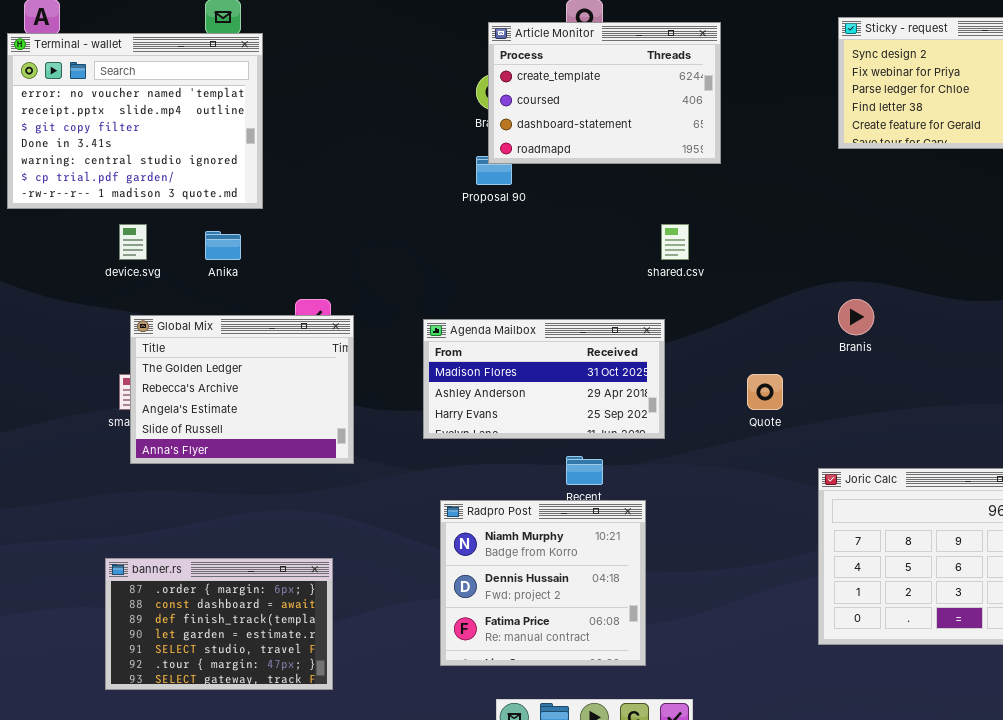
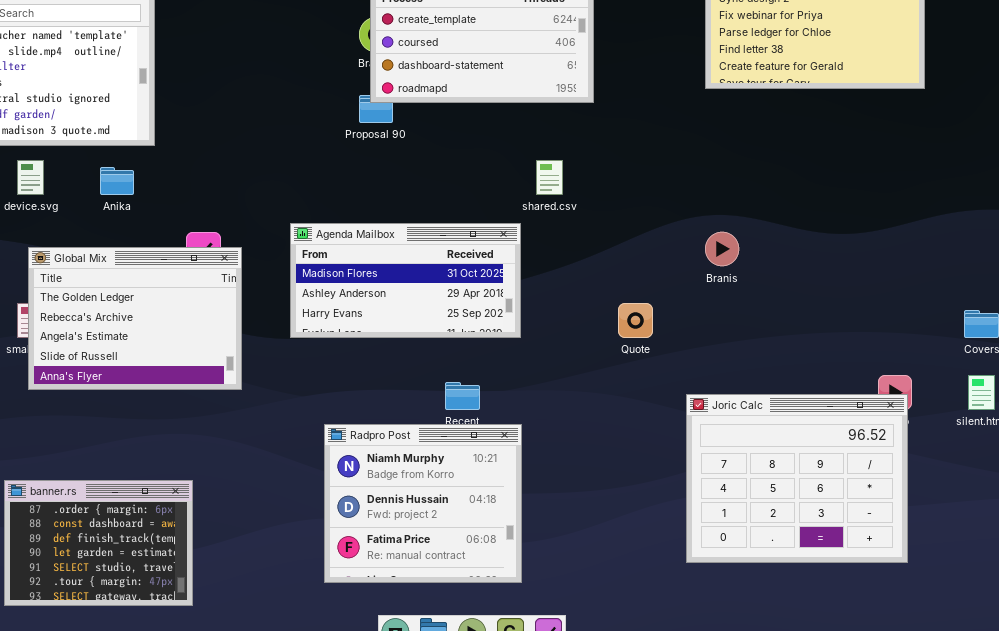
Agenda Mailbox: [423,319,665,439] -> [290,223,521,338], moved
banner.rs: [105,558,333,690] -> [4,480,193,606], resized

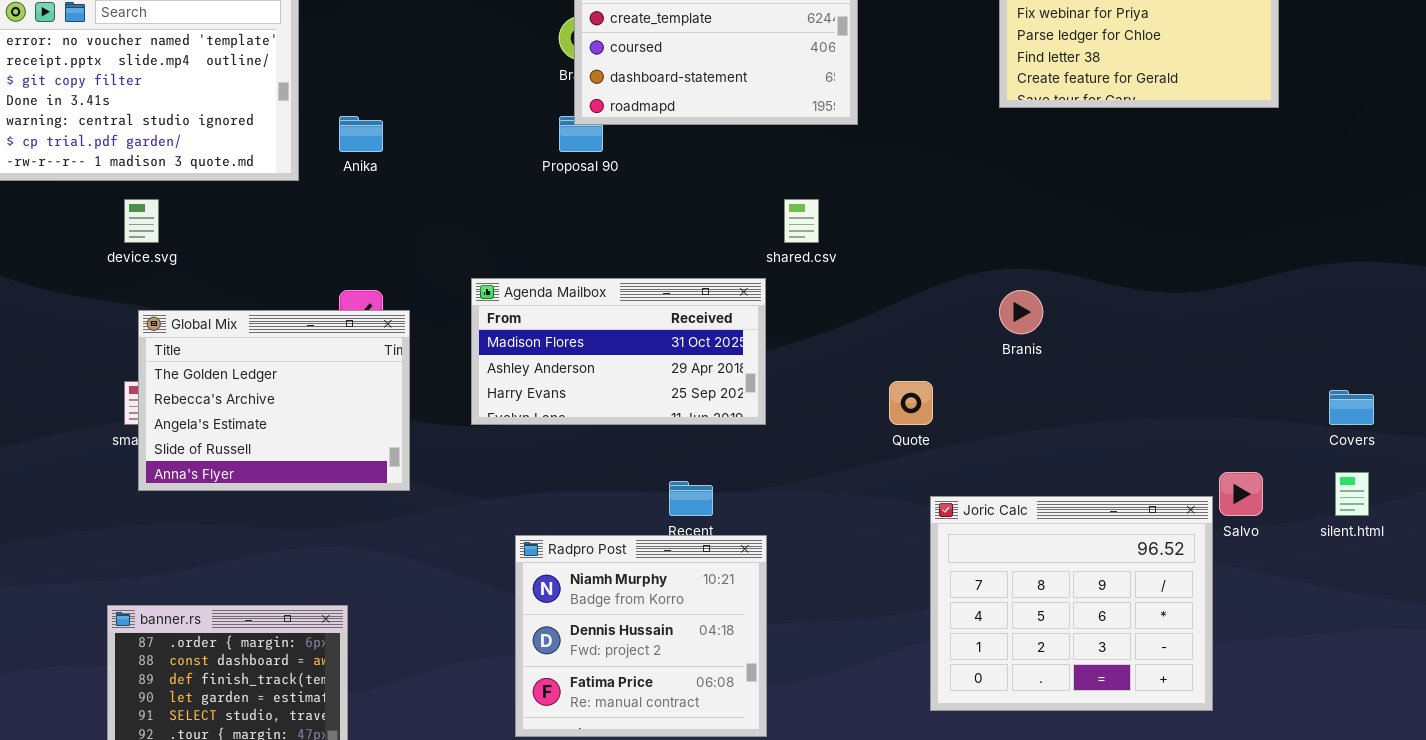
Anika: [100,167,134,195] -> [339,116,383,152], moved
Joric Calc: [686,394,908,563] -> [930,496,1213,711], moved

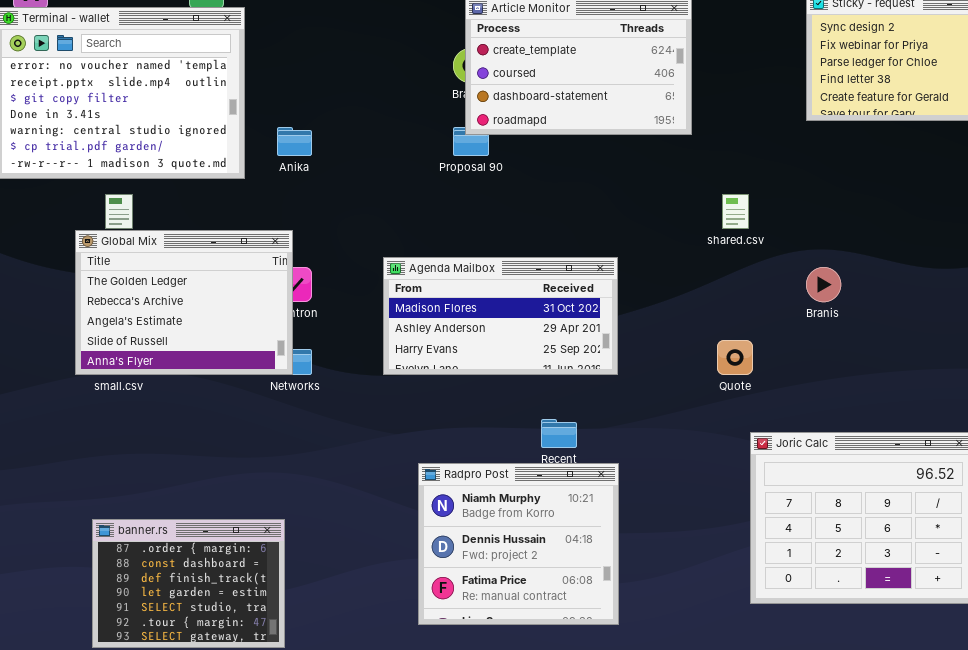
shared.csv: [784,199,819,243] -> [722,194,749,229], moved
Global Mix: [138,310,410,491] -> [75,230,293,375], moved

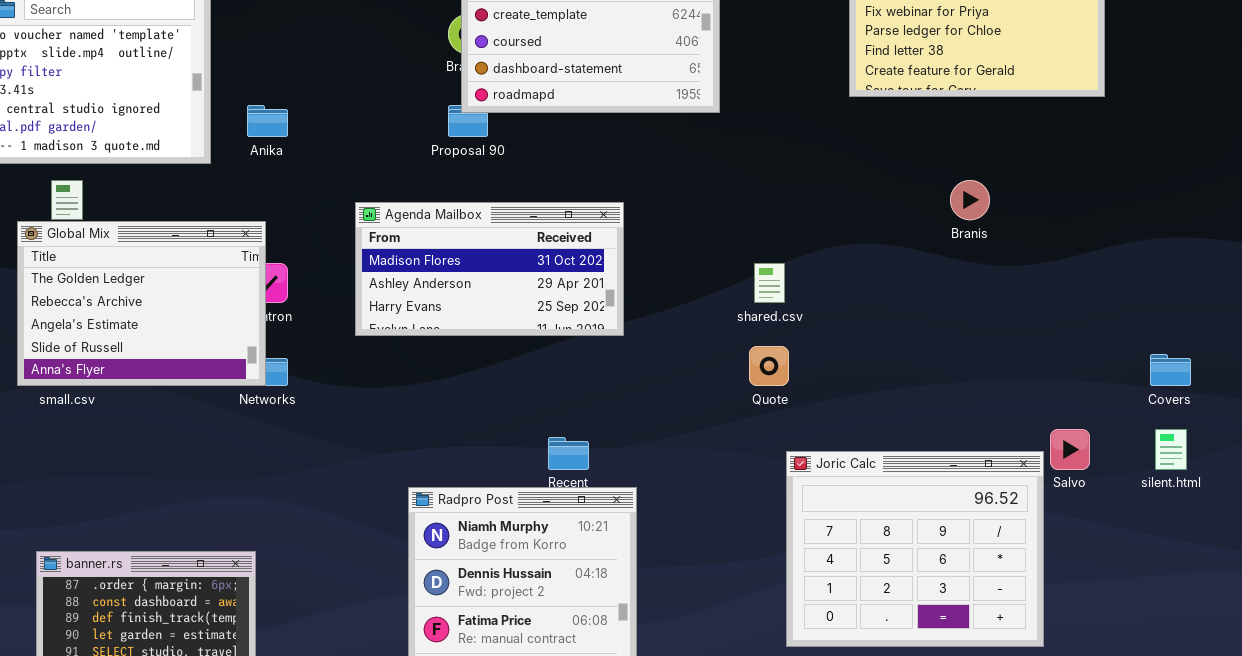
shared.csv: [722,194,749,229] -> [754,263,785,303], moved
Agenda Mailbox: [383,257,618,375] -> [355,202,624,336], moved
Branis: [806,267,841,302] -> [950,180,990,220], moved

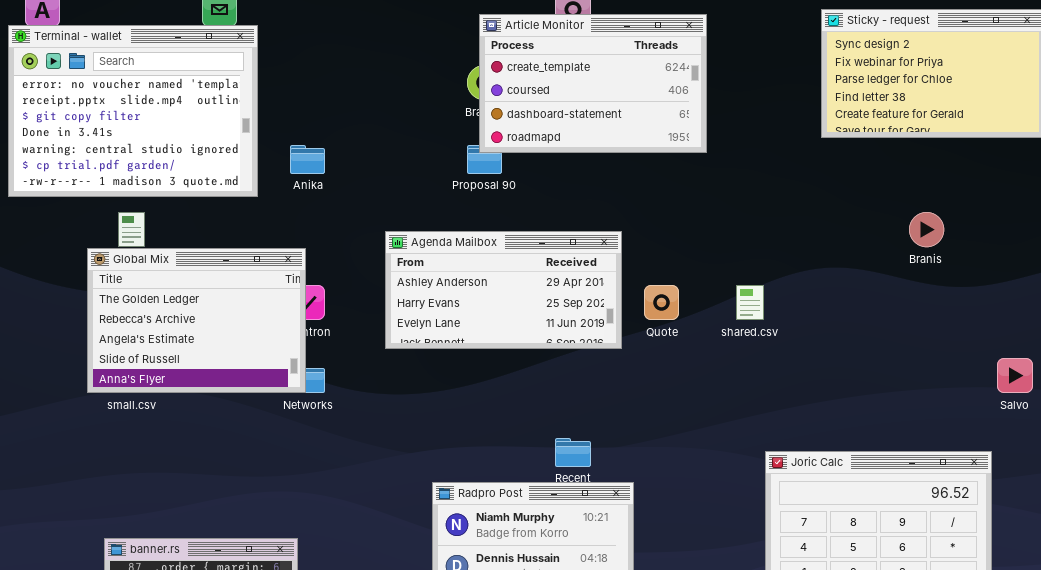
Agenda Mailbox: [355,202,624,336] -> [385,231,622,349], scrolled down 1 row
Quote: [749,346,789,386] -> [644,285,679,320], moved
Salvo: [1050,429,1090,470] -> [997,358,1033,393], moved

